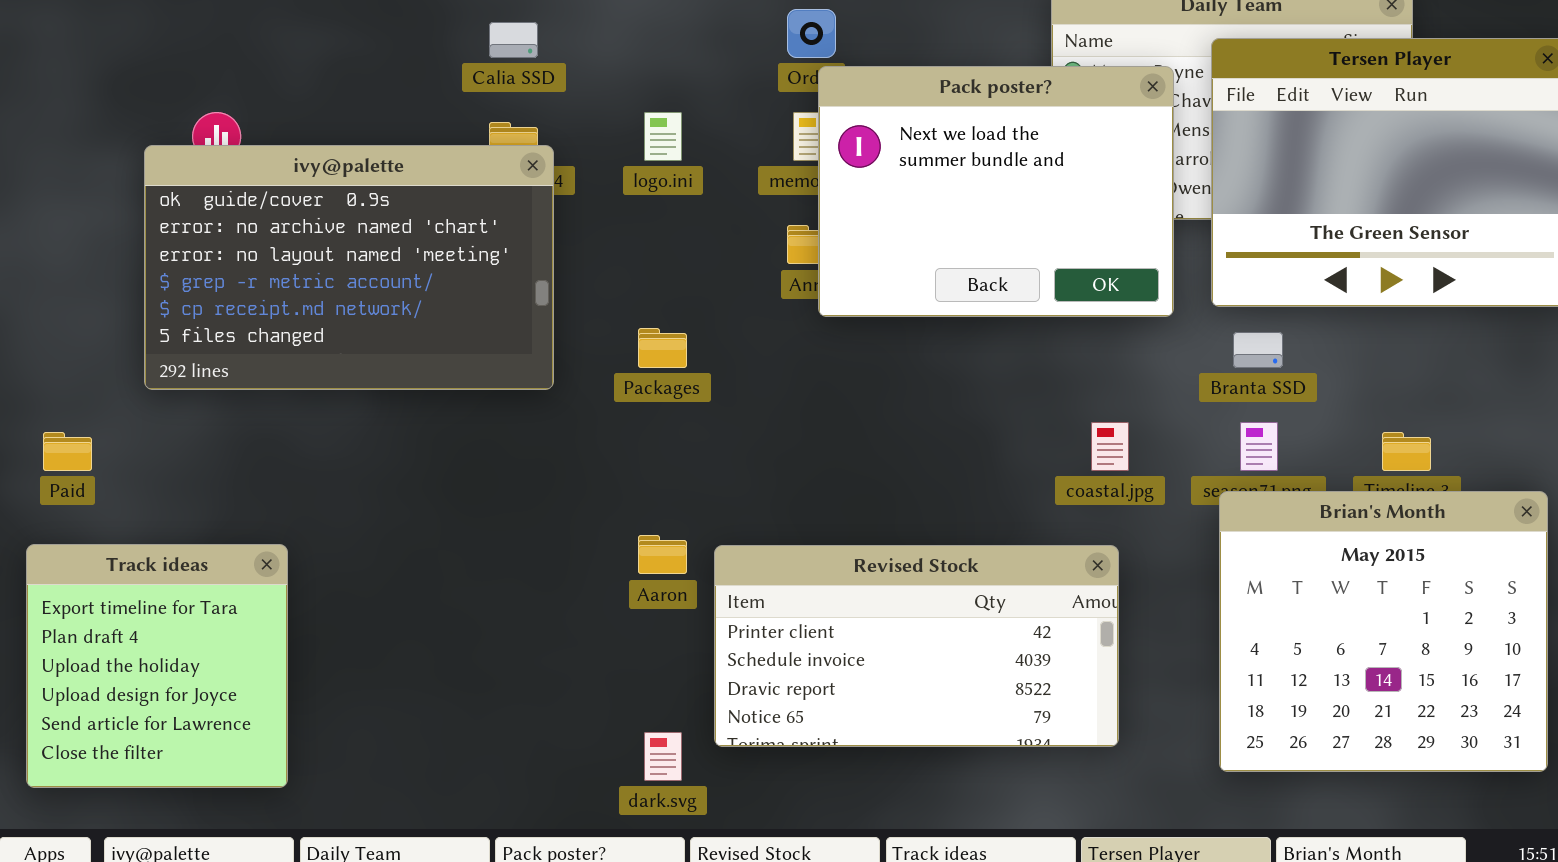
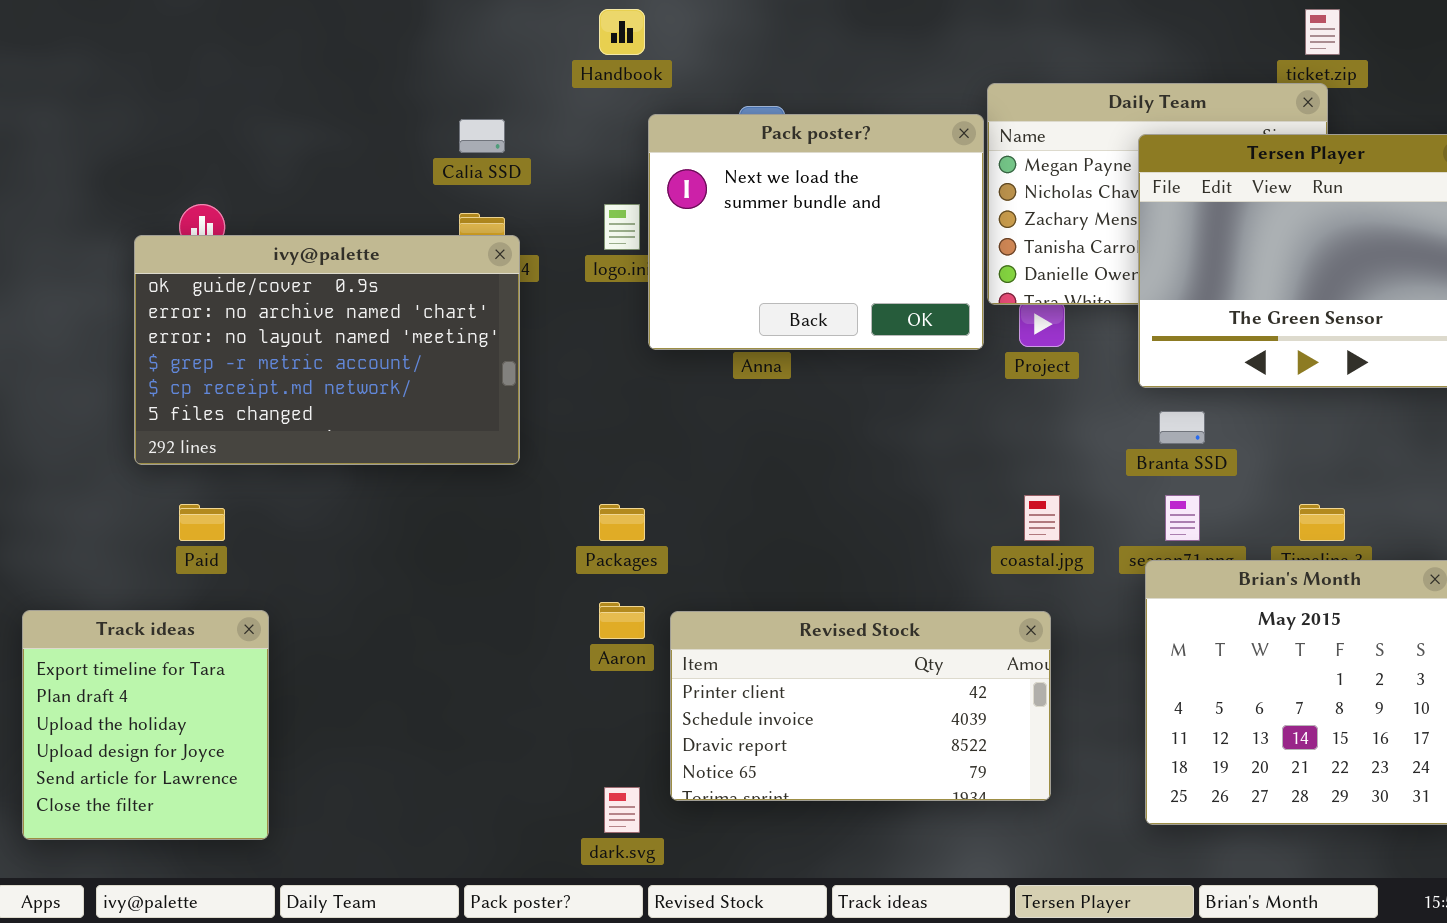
Pack poster?: [818,66,1174,317] -> [648,114,984,350], moved
Packages: [638,328,687,368] -> [599,504,645,541], moved
Paid: [43,432,92,471] -> [179,504,225,541], moved

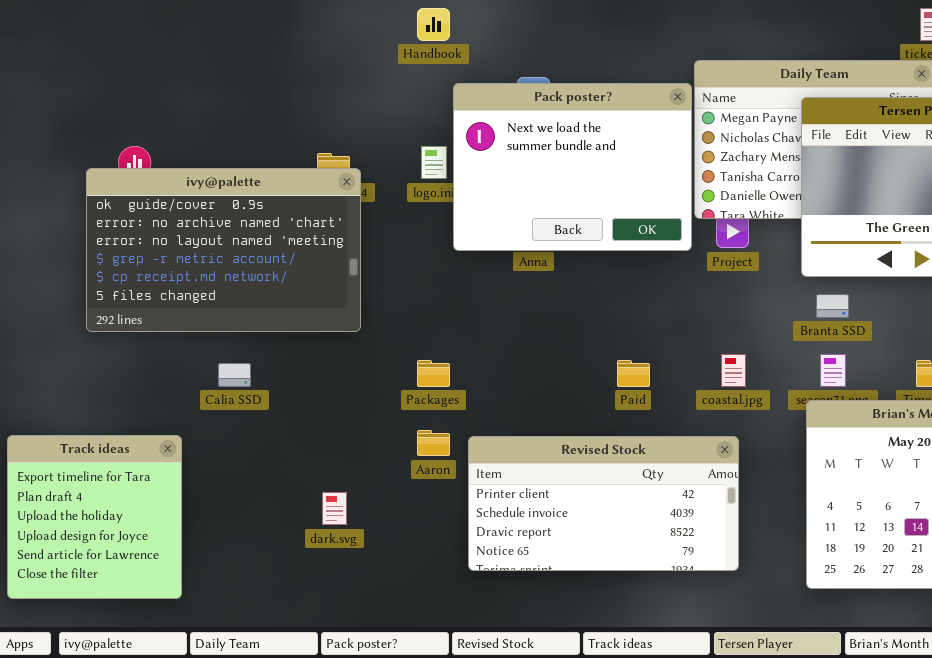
Calia SSD: [459,119,505,153] -> [218,363,251,387], moved
Paid: [179,504,225,541] -> [617,360,650,387], moved
dark.svg: [604,787,640,833] -> [322,492,347,525], moved

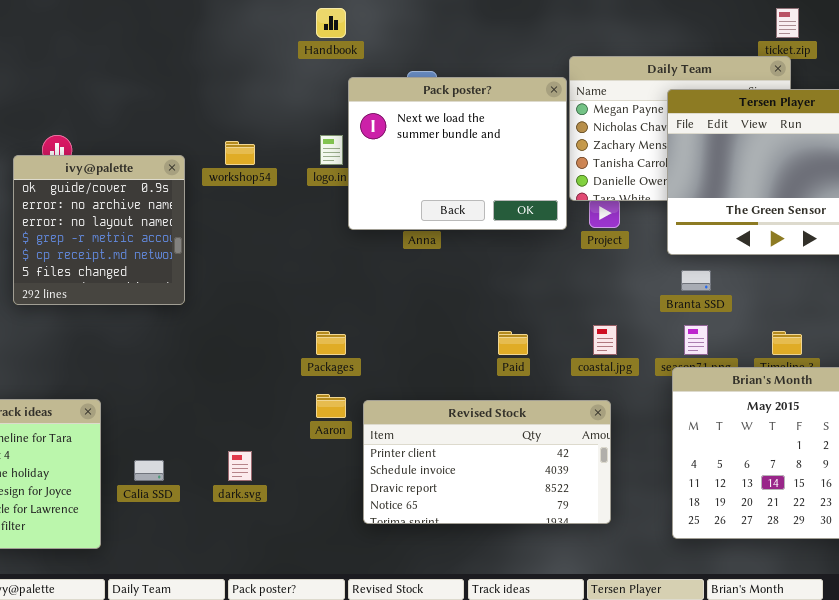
ivy@palette: [86,168,361,332] -> [13,155,185,305], resized
Calia SSD: [218,363,251,387] -> [134,460,164,481], moved

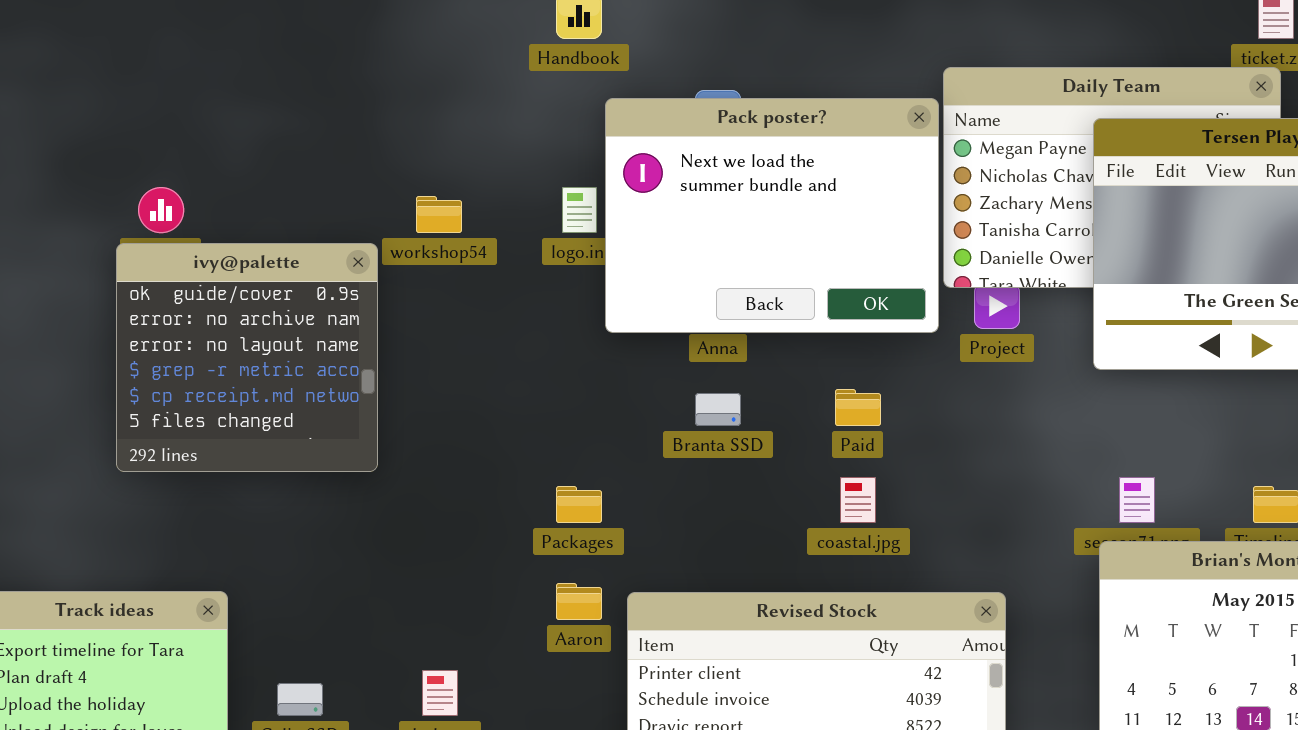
ivy@palette: [13,155,185,305] -> [116,243,378,472], moved
Branta SSD: [681,270,711,291] -> [695,393,741,426], moved
coastal.jpg: [593,325,617,355] -> [840,477,876,523], moved
Paid: [498,331,528,355] -> [835,389,881,426], moved

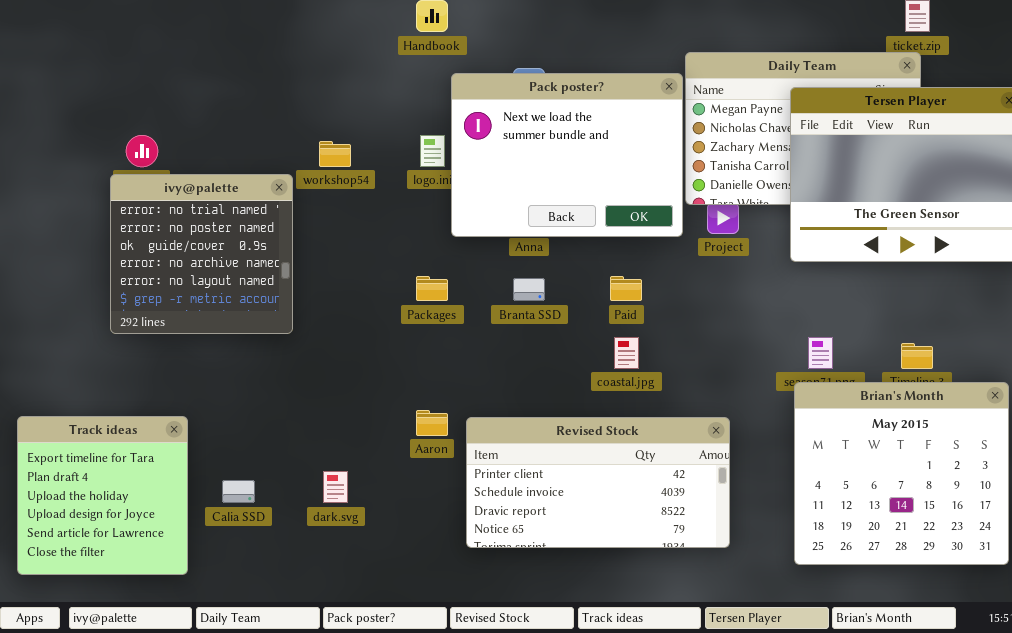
ivy@palette: [116,243,378,472] -> [110,174,293,334], scrolled up 2 rows
Packages: [556,486,602,523] -> [416,276,448,301], moved

